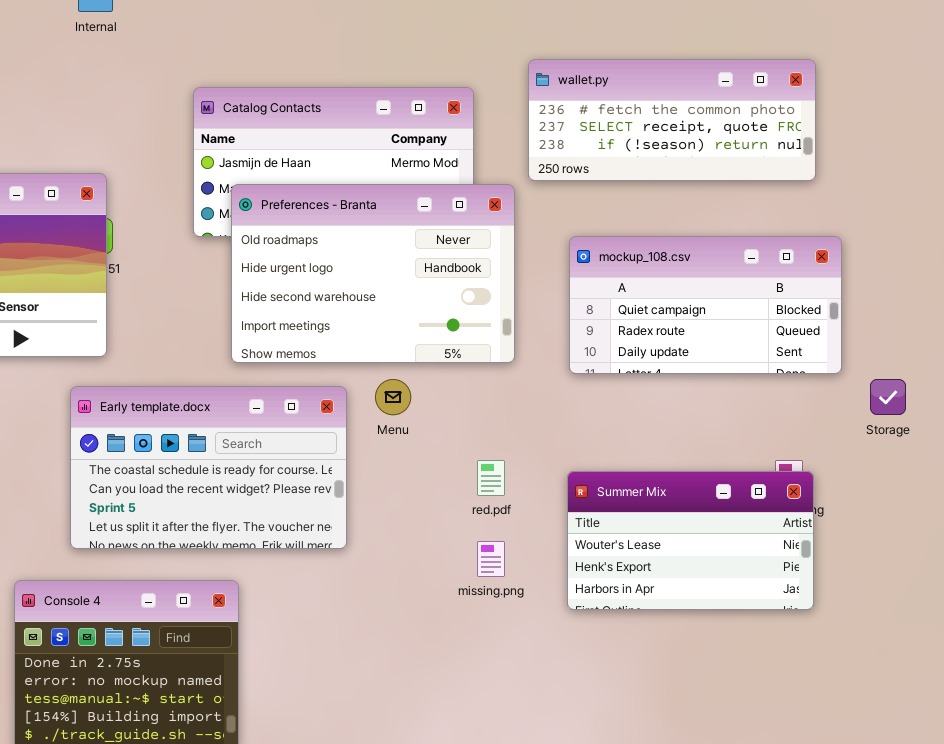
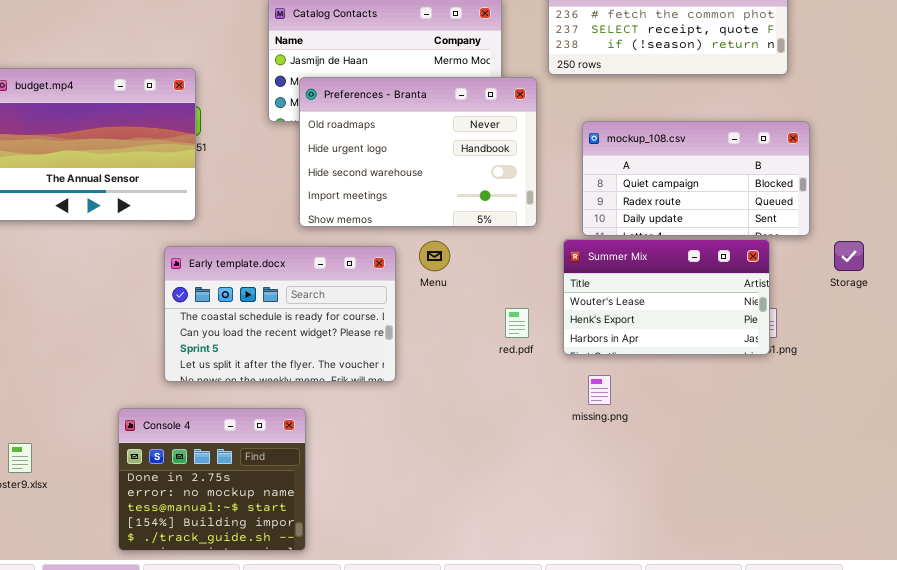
Summer Mix: [567,471,814,610] -> [563,239,770,355], moved
missing.png: [477,541,505,577] -> [588,375,611,405], moved

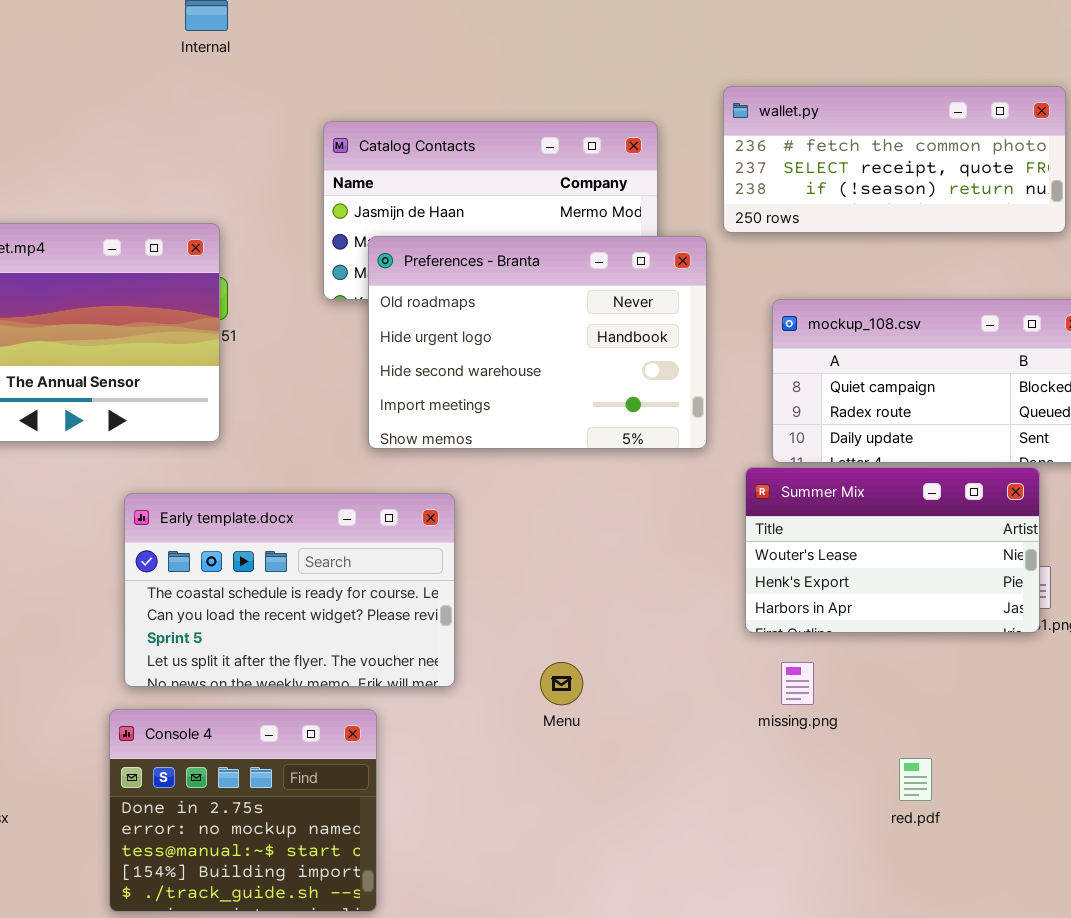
Menu: [419,241,450,271] -> [540,662,583,705], moved
Early template.docx: [164,246,396,382] -> [124,493,455,687], moved
red.pdf: [505,308,529,338] -> [899,758,932,801], moved

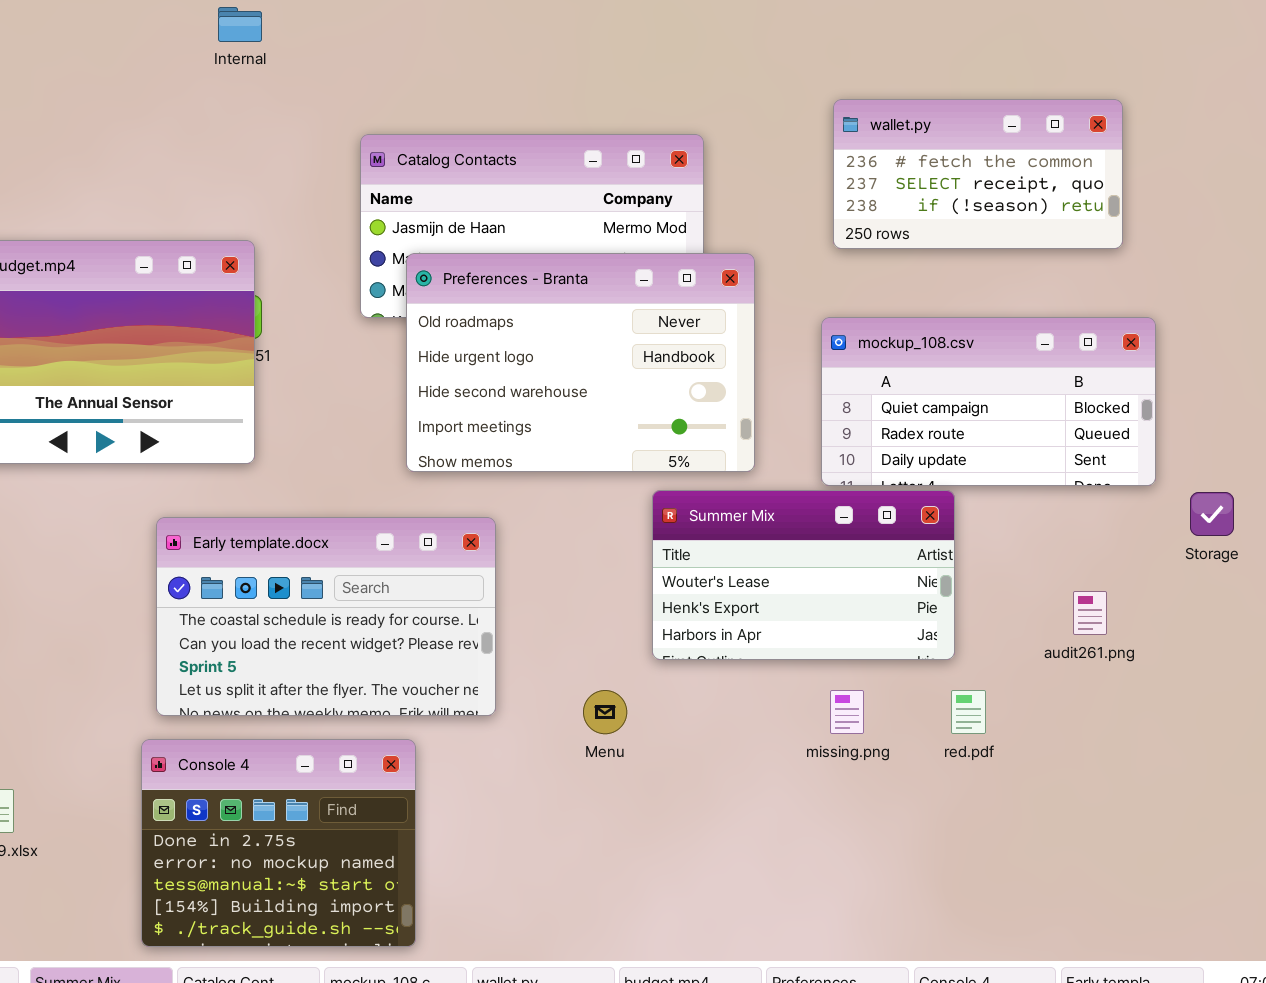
wallet.py: [723,86,1066,233] -> [833,99,1123,249], resized
Summer Mix: [745,467,1040,633] -> [652,490,955,660], moved
red.pdf: [899,758,932,801] -> [951,690,986,734], moved

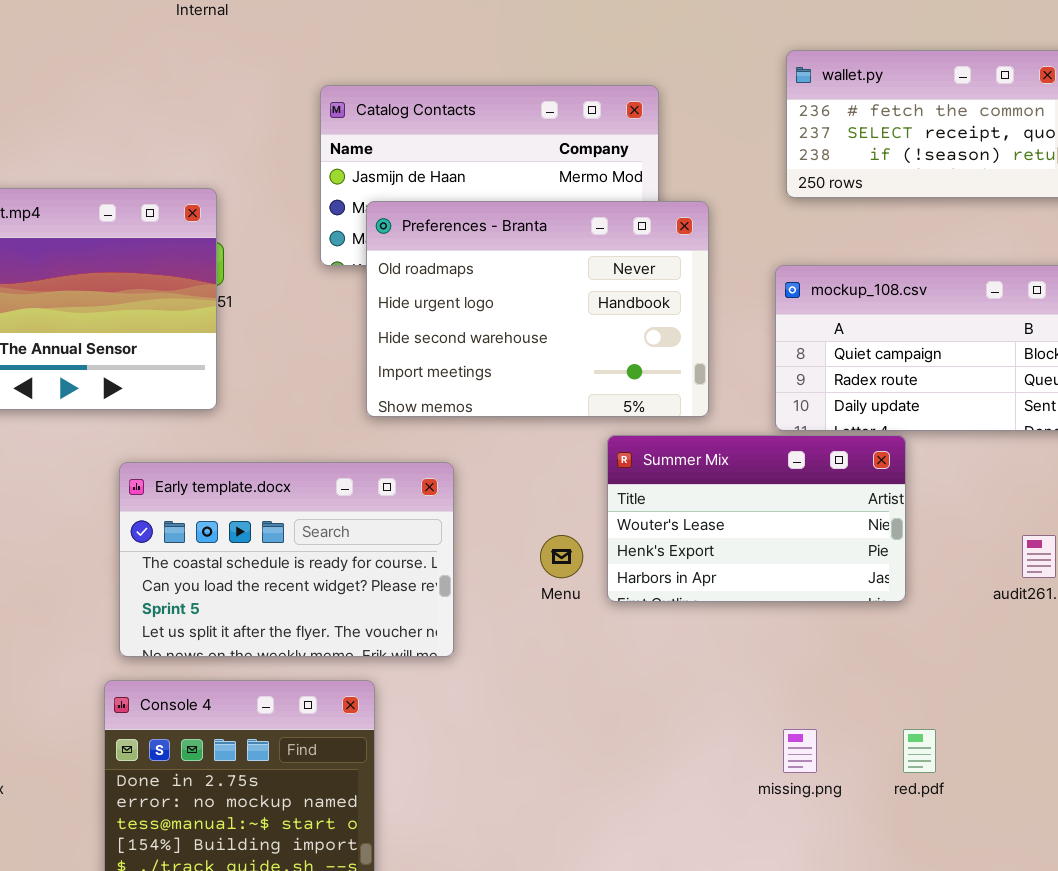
Menu: [583,690,627,734] -> [540,535,583,578], moved
missing.png: [830,690,864,734] -> [783,729,817,773], moved
red.pdf: [951,690,986,734] -> [903,729,936,773], moved

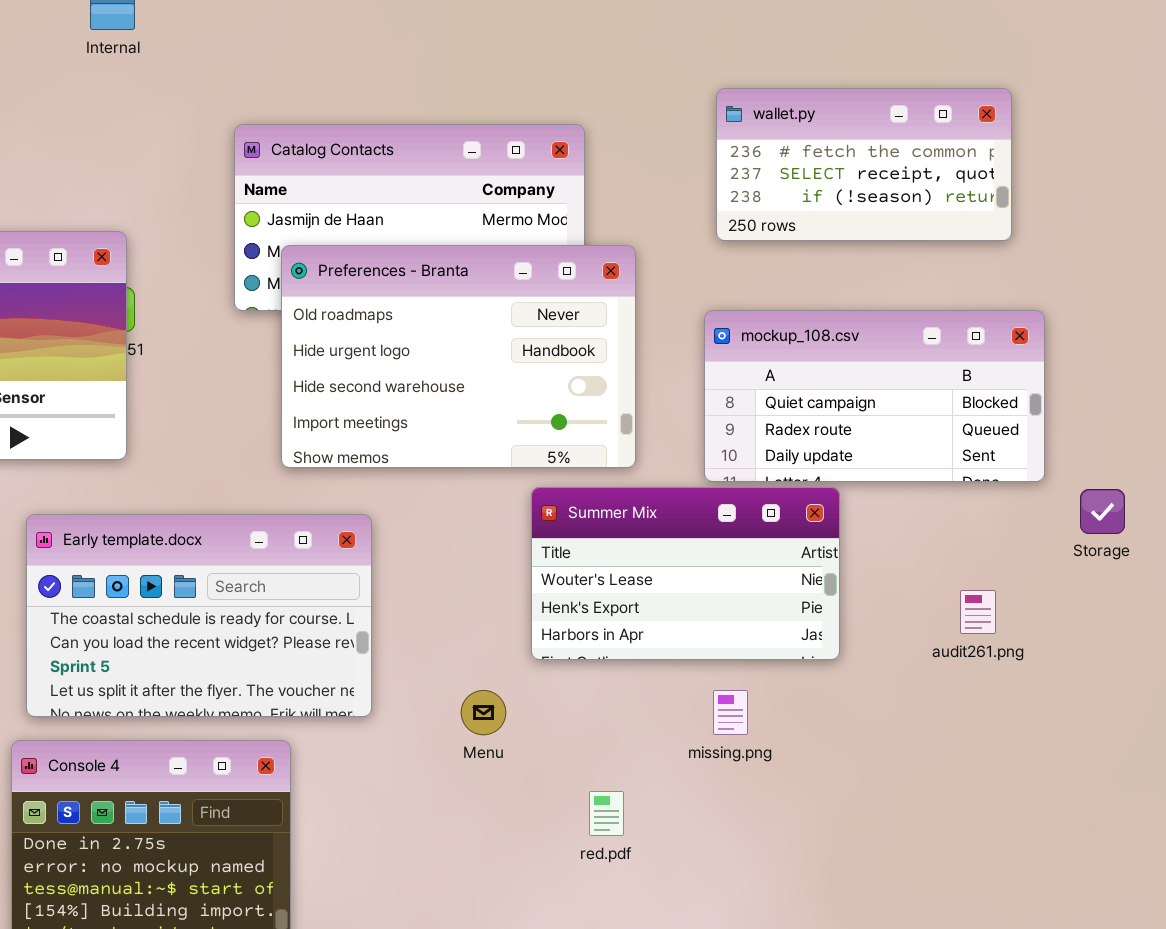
Menu: [540,535,583,578] -> [461,690,506,735], moved
missing.png: [783,729,817,773] -> [713,690,748,735], moved
red.pdf: [903,729,936,773] -> [589,791,624,836], moved

